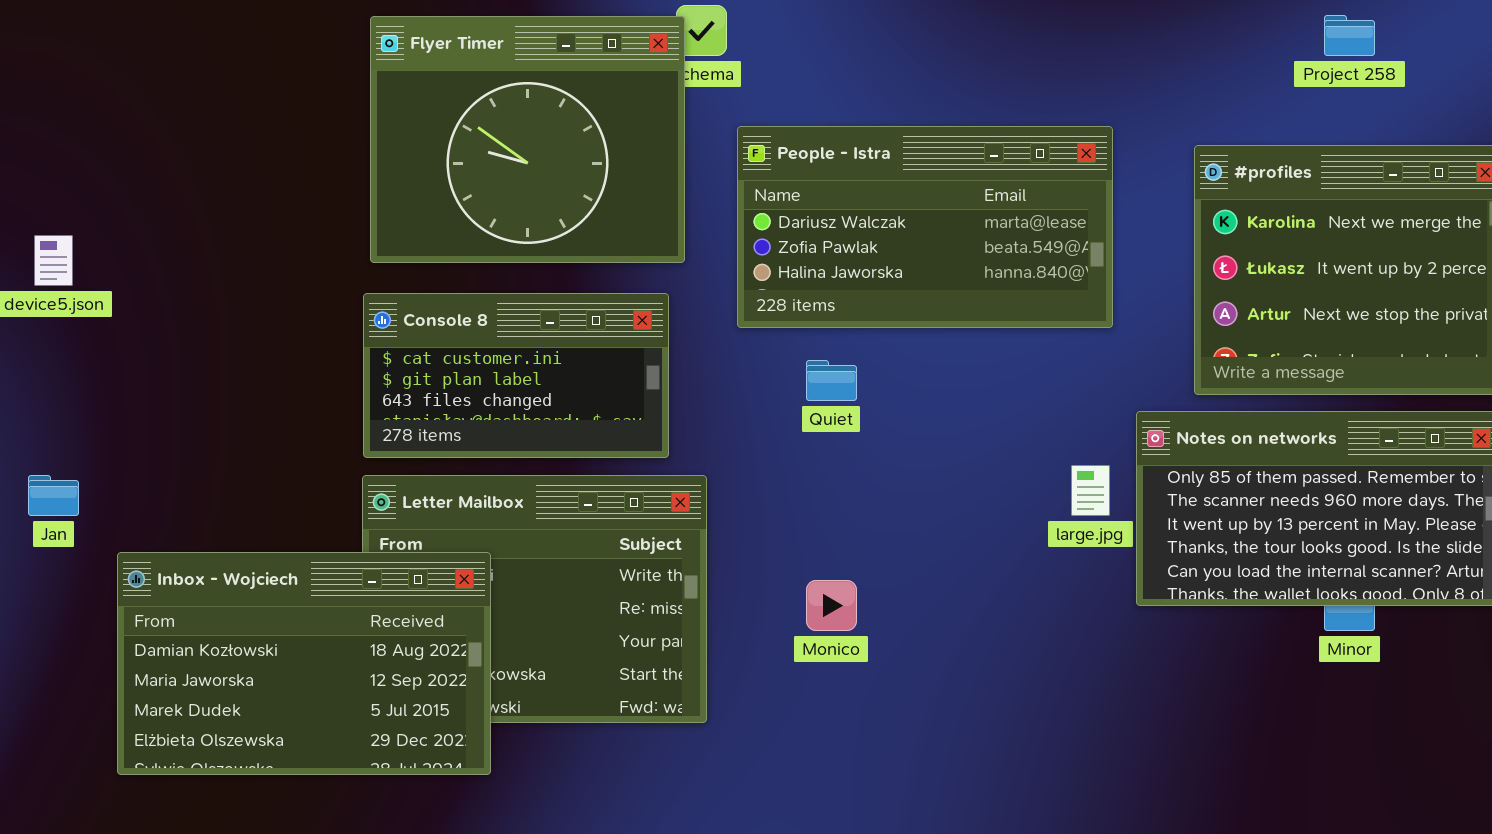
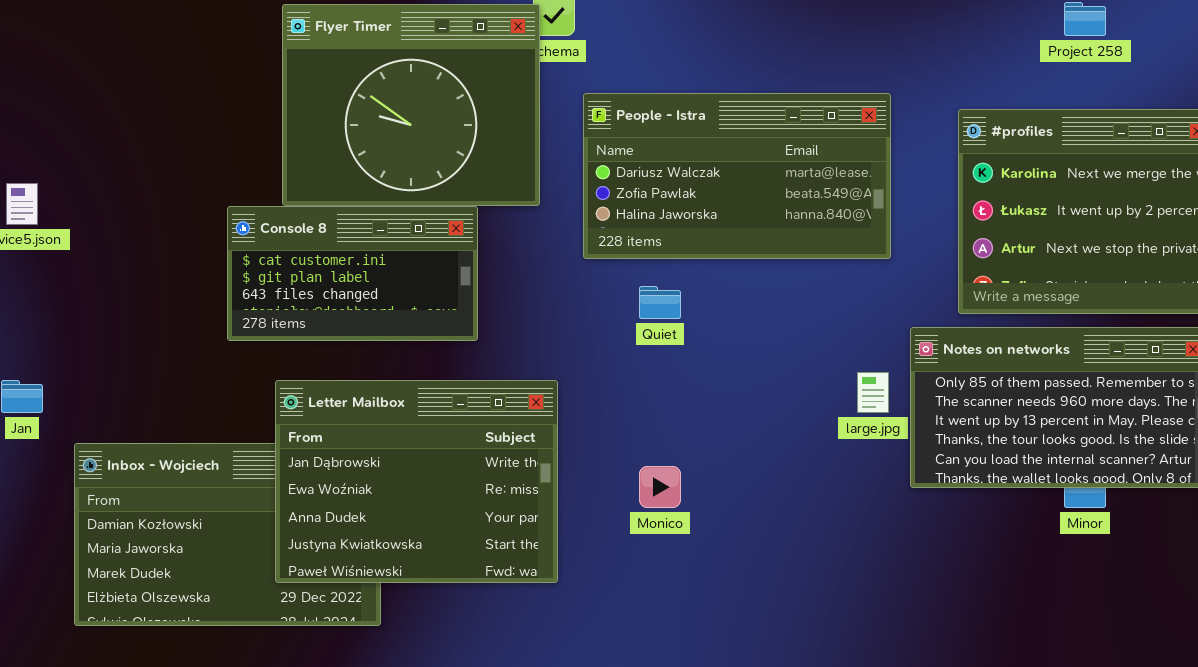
Console 8: [363,293,669,458] -> [227,206,478,341], moved
Letter Mailbox: [362,475,707,723] -> [275,380,558,583], raised

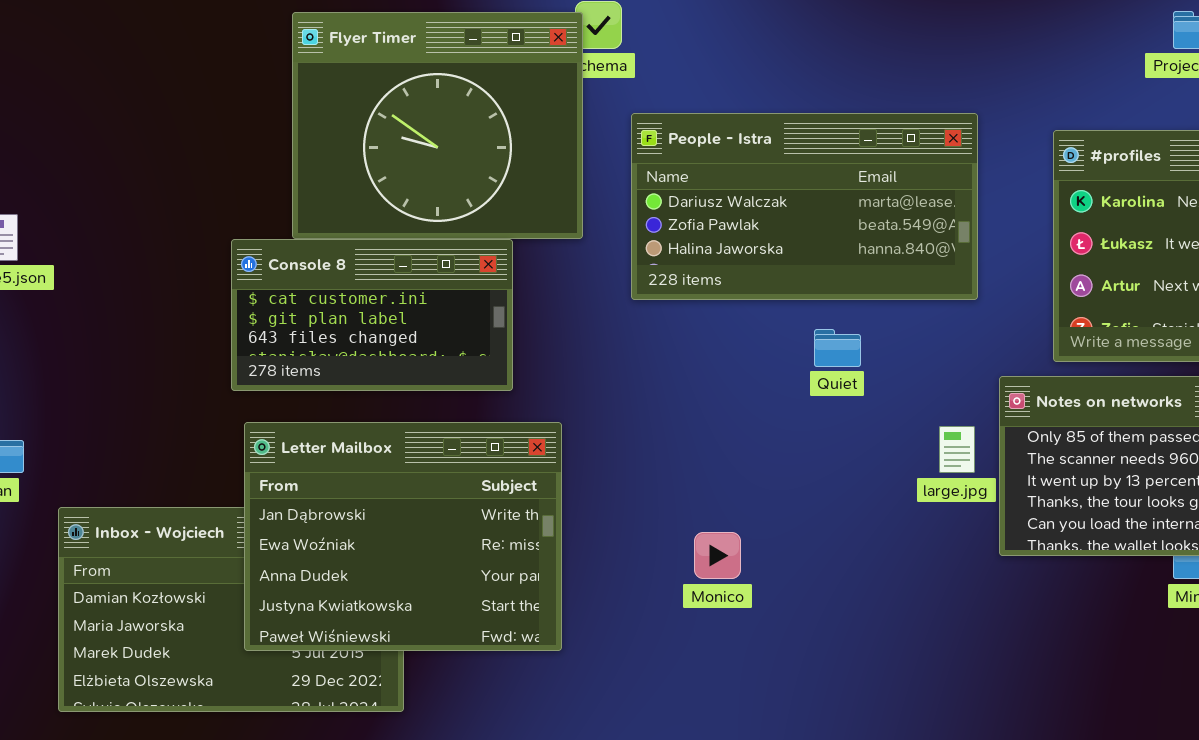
Quiet: [639,286,681,319] -> [814,329,861,367], moved
Letter Mailbox: [275,380,558,583] -> [244,422,562,651], moved

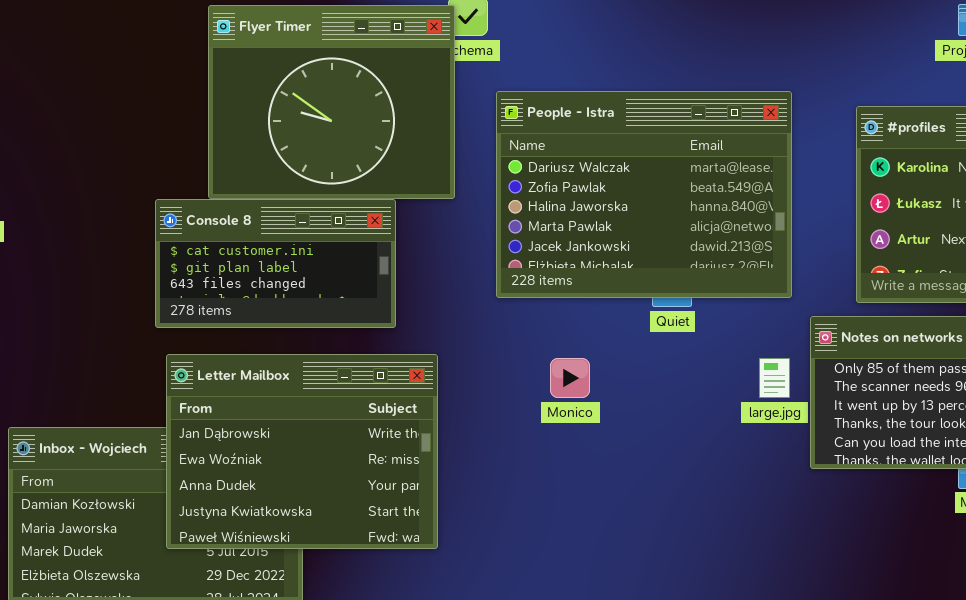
People - Istra: [631,113,978,300] -> [496,91,792,298], resized
Monico: [694,532,741,579] -> [550,358,590,398], moved

